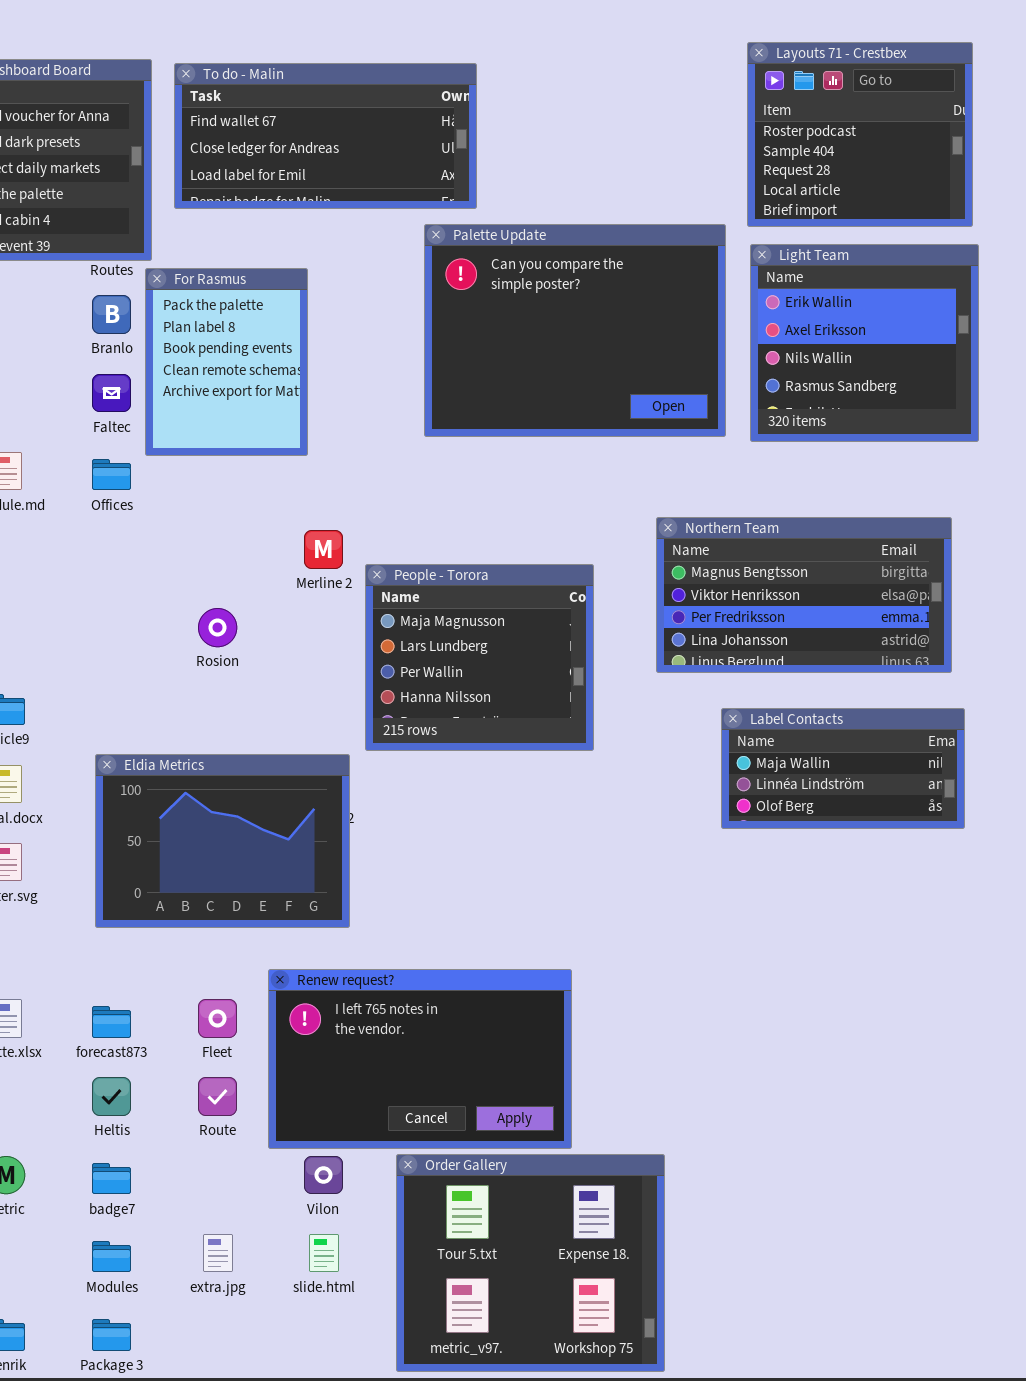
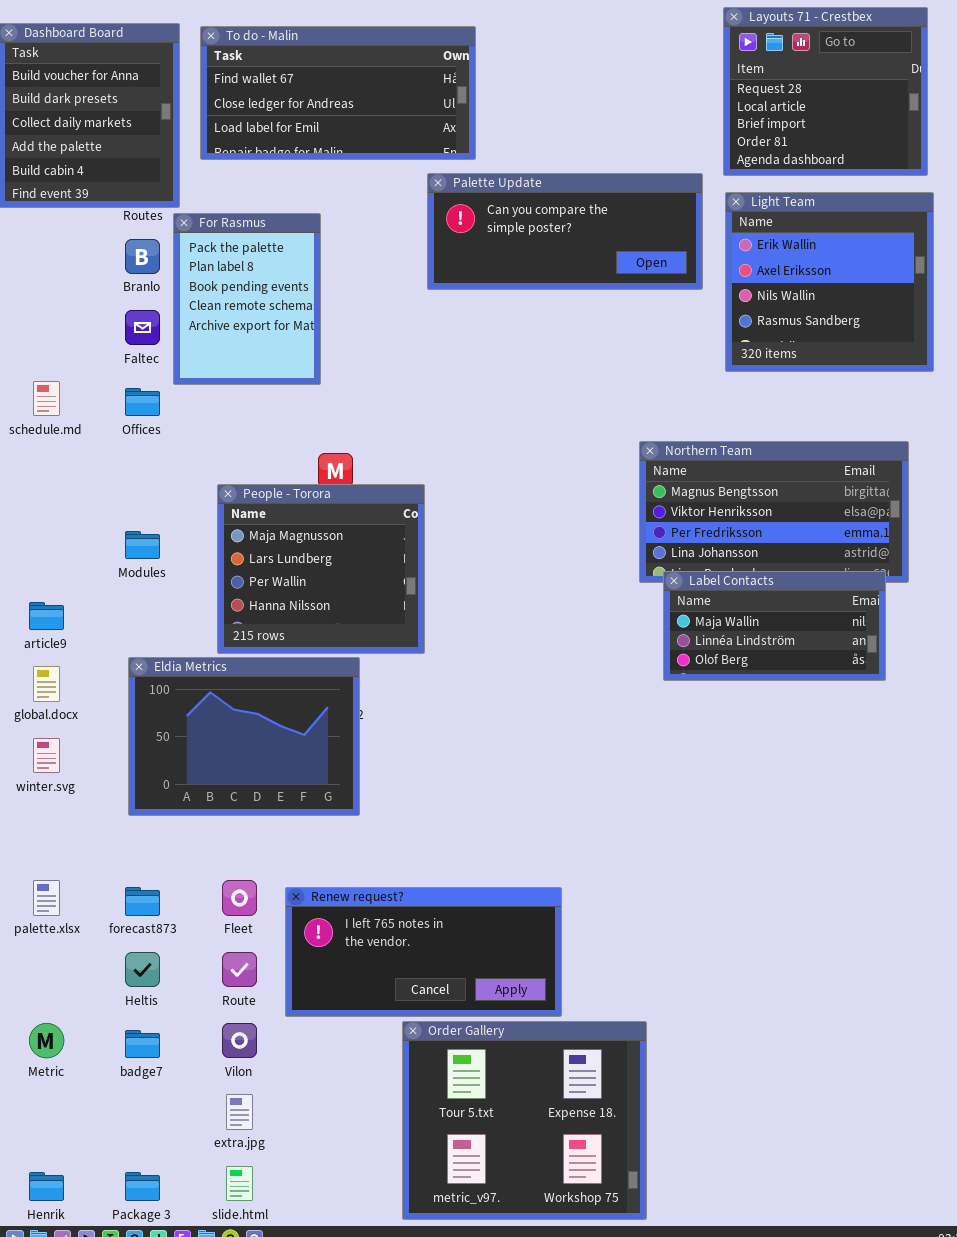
Layouts 71 - Crestbex: [747,42,973,227] -> [723,7,928,176], scrolled down 2 rows
Palette Update: [424,224,726,437] -> [427,173,703,290], resized
People - Torora: [365,564,594,751] -> [217,484,425,654], moved
Label Contacts: [721,708,965,829] -> [663,571,886,681], moved
Renew request?: [268,969,572,1149] -> [285,887,562,1017], resized
Vilon: [304,1156,343,1194] -> [222,1023,257,1058], moved
slide.html: [309,1234,339,1272] -> [226,1166,253,1201], moved
Modules: [92,1241,131,1272] -> [125,531,160,559], moved

